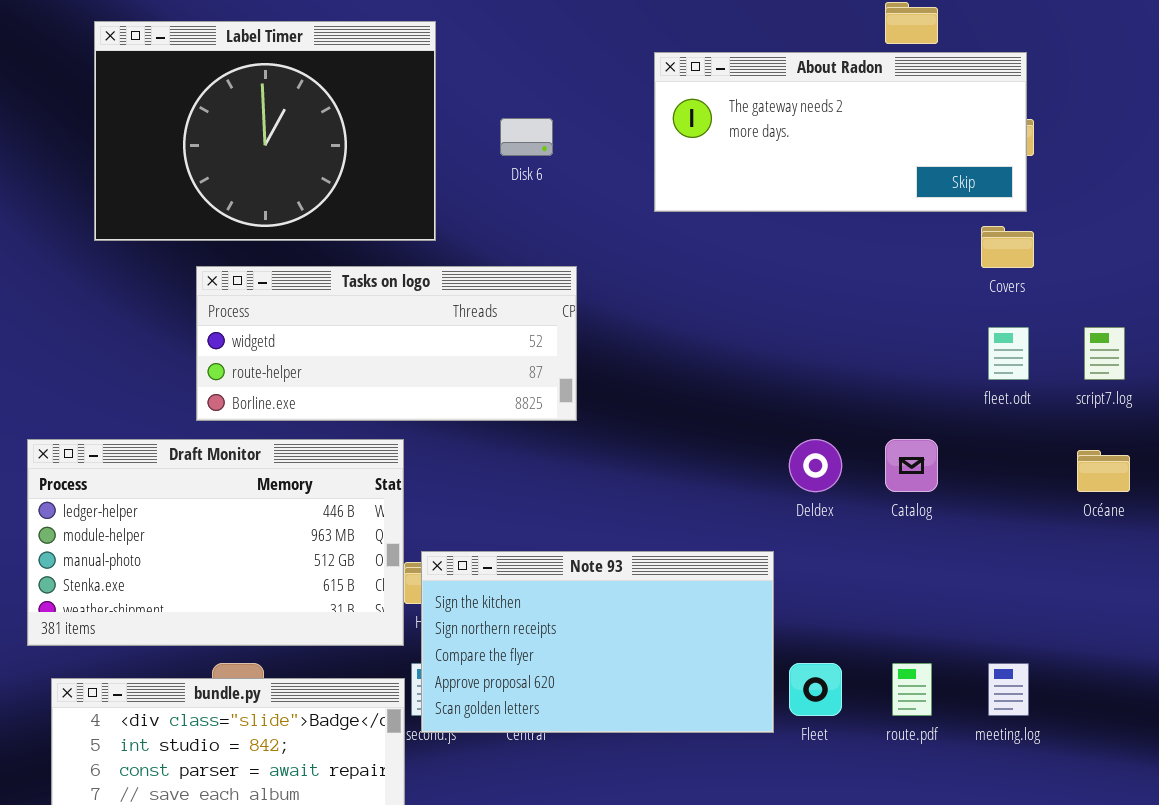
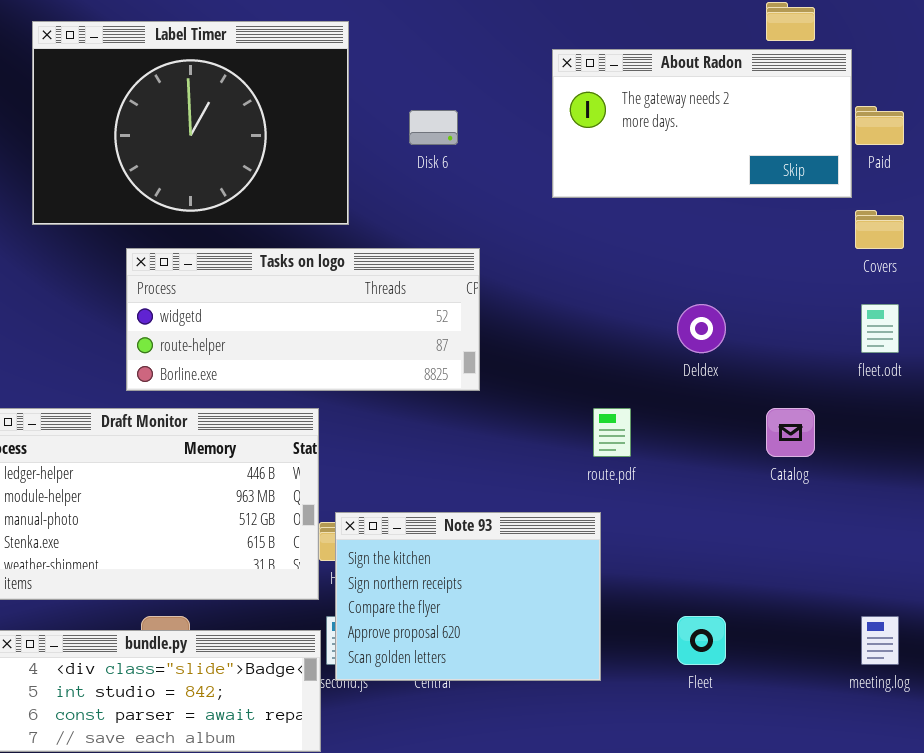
About Radon: [654,52,1027,212] -> [552,49,852,198], resized
Deldex: [789,439,842,492] -> [677,304,726,353], moved
Note 93: [421,551,774,733] -> [335,512,601,681], resized
route.pdf: [892,663,932,716] -> [593,408,631,457], moved

